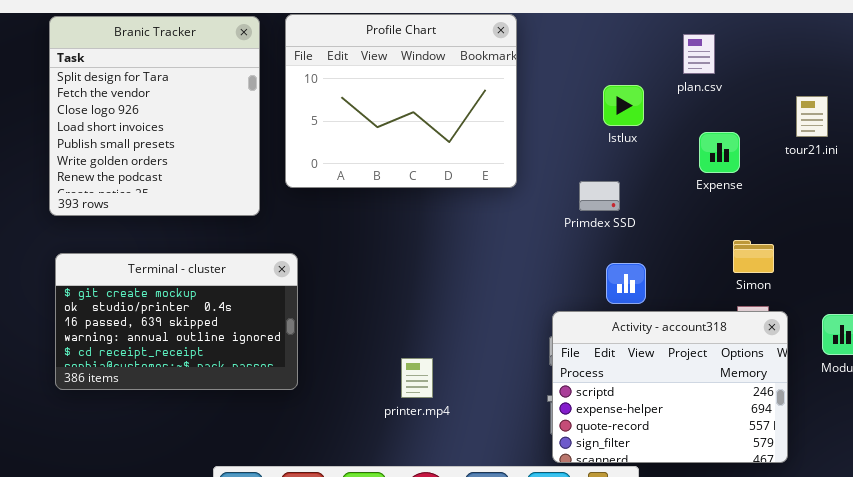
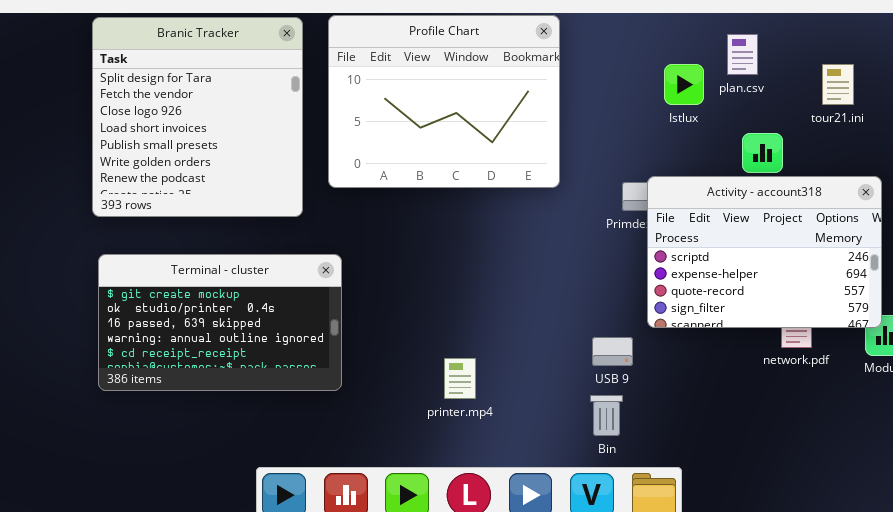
Istlux: [603,85,644,126] -> [664,64,704,105], moved
tour21.ini: [796,96,828,137] -> [822,64,854,105], moved
Activity - account318: [552,311,788,463] -> [647,176,882,328], moved

